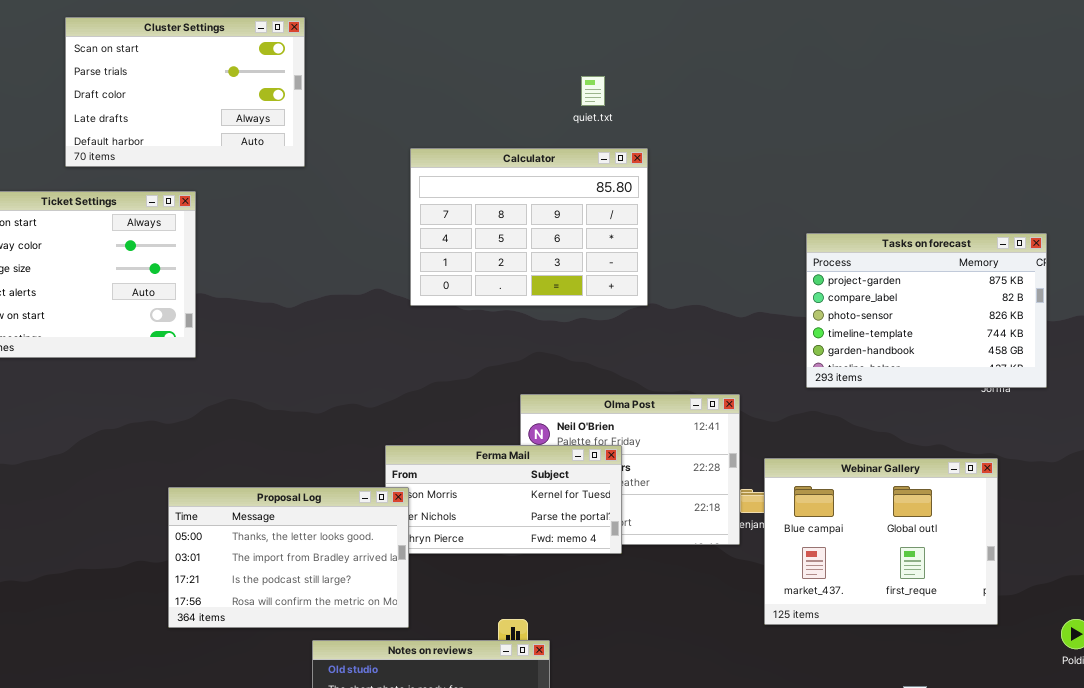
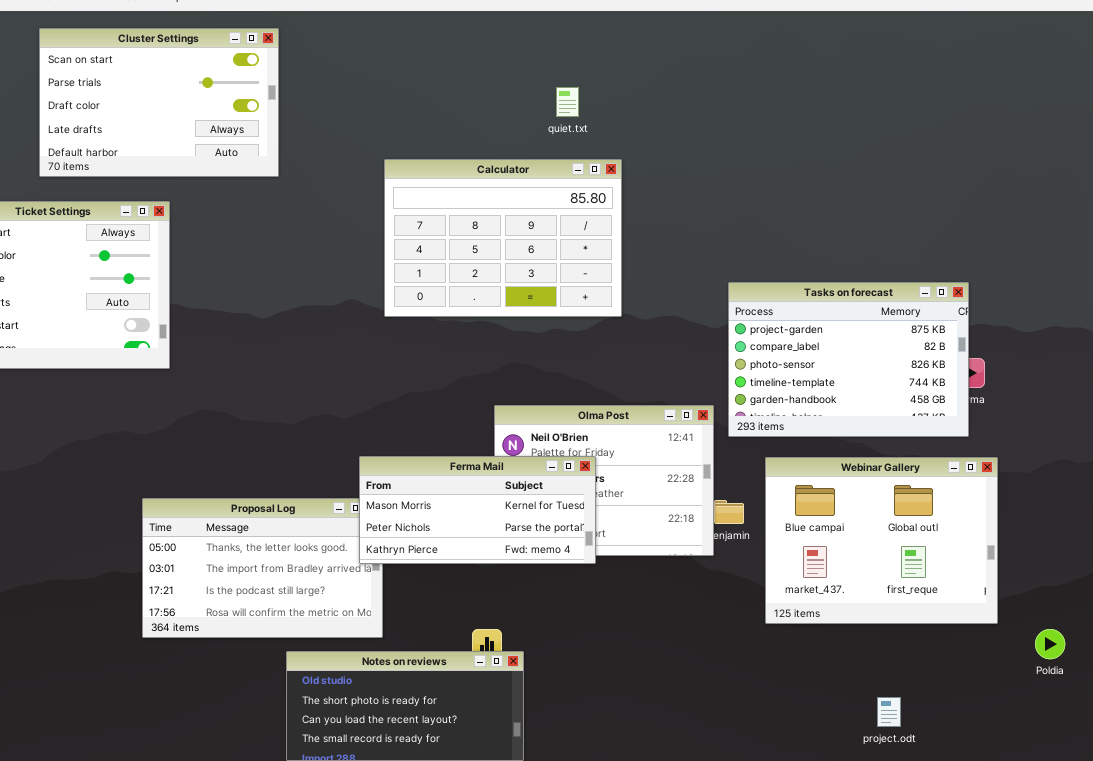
Tasks on forecast: [806,233,1047,388] -> [728,282,969,437], moved
Ferma Mail: [385,445,622,554] -> [359,456,596,564], raised
Webinar Gallery: [764,458,998,625] -> [765,457,998,624], moved

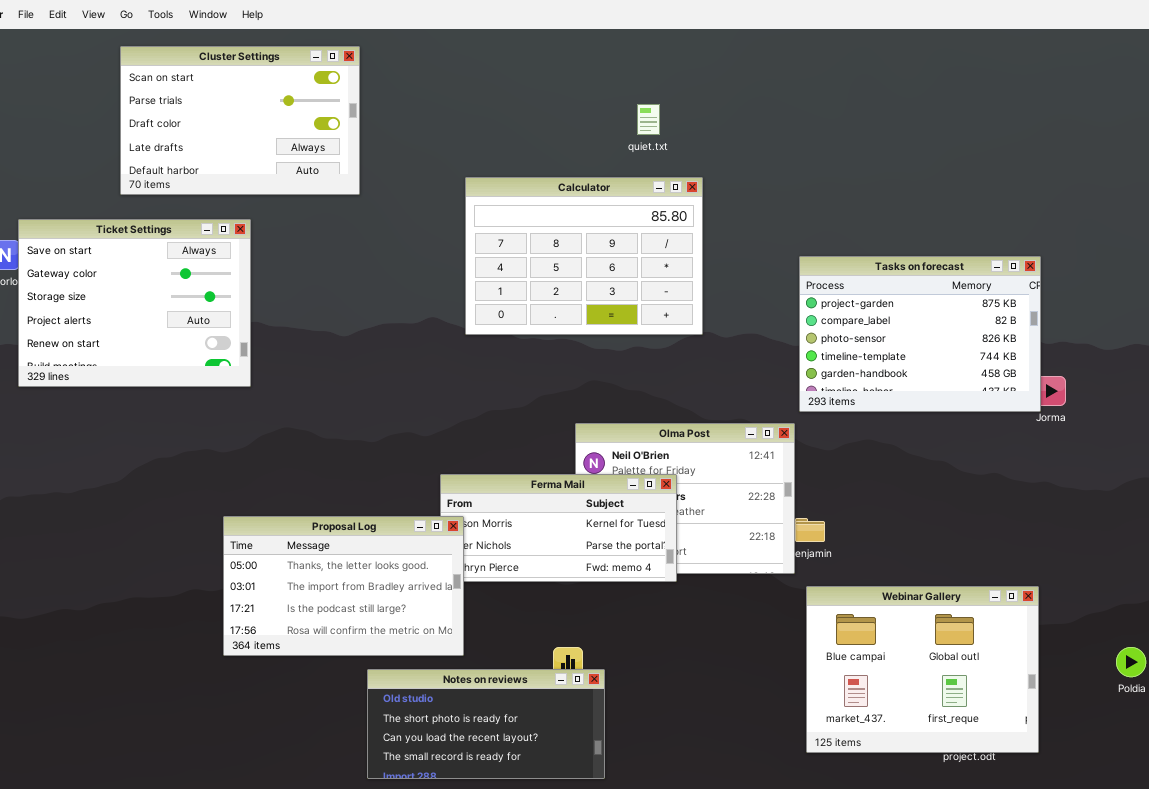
Tasks on forecast: [728,282,969,437] -> [799,256,1041,412], moved
Webinar Gallery: [765,457,998,624] -> [806,586,1039,753], moved
Proposal Log: [142,498,383,638] -> [223,516,464,656], raised

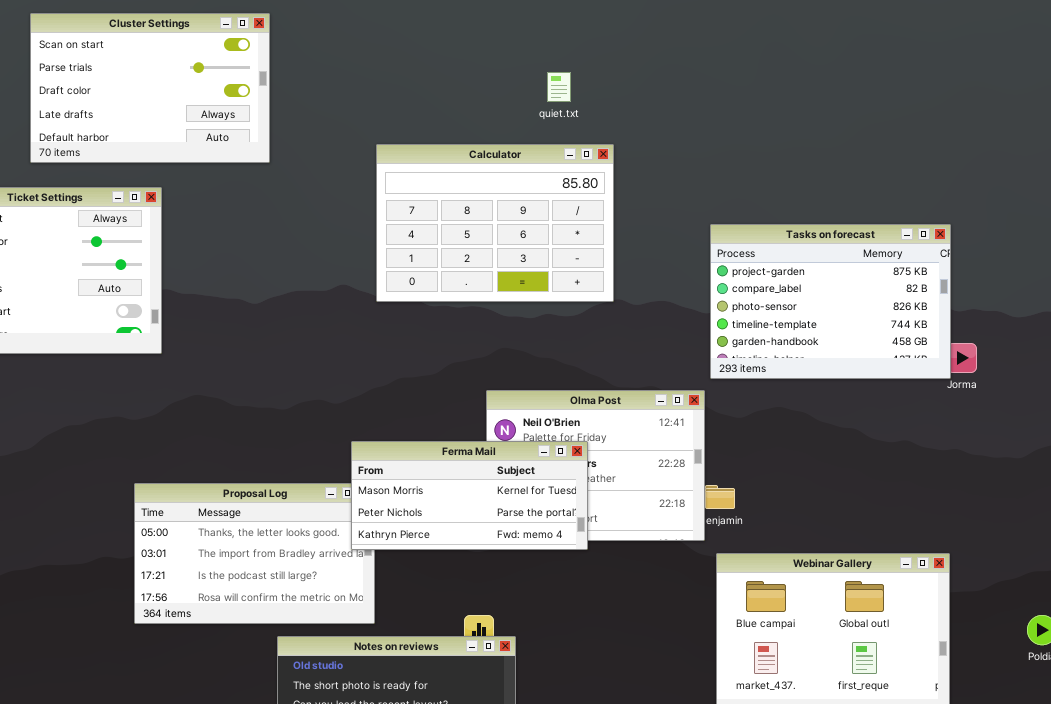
Ferma Mail: [440,474,677,582] -> [351,441,588,550], raised

